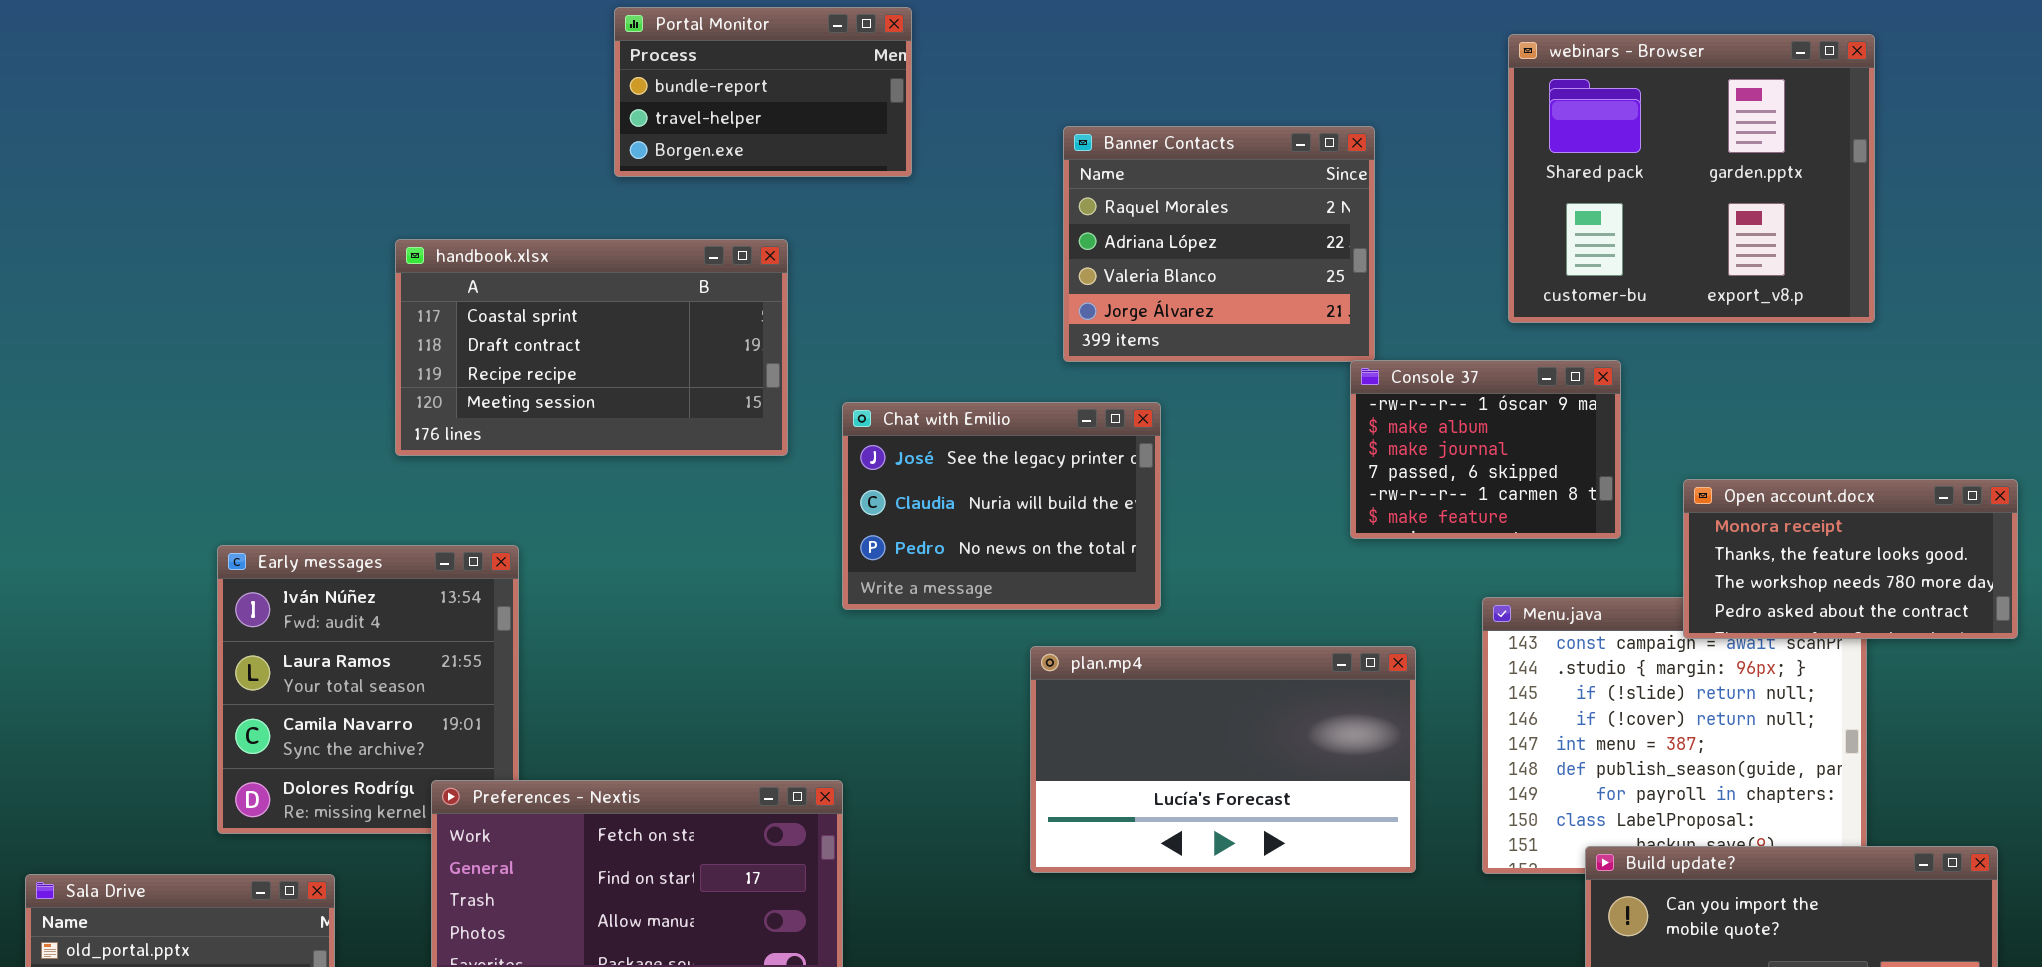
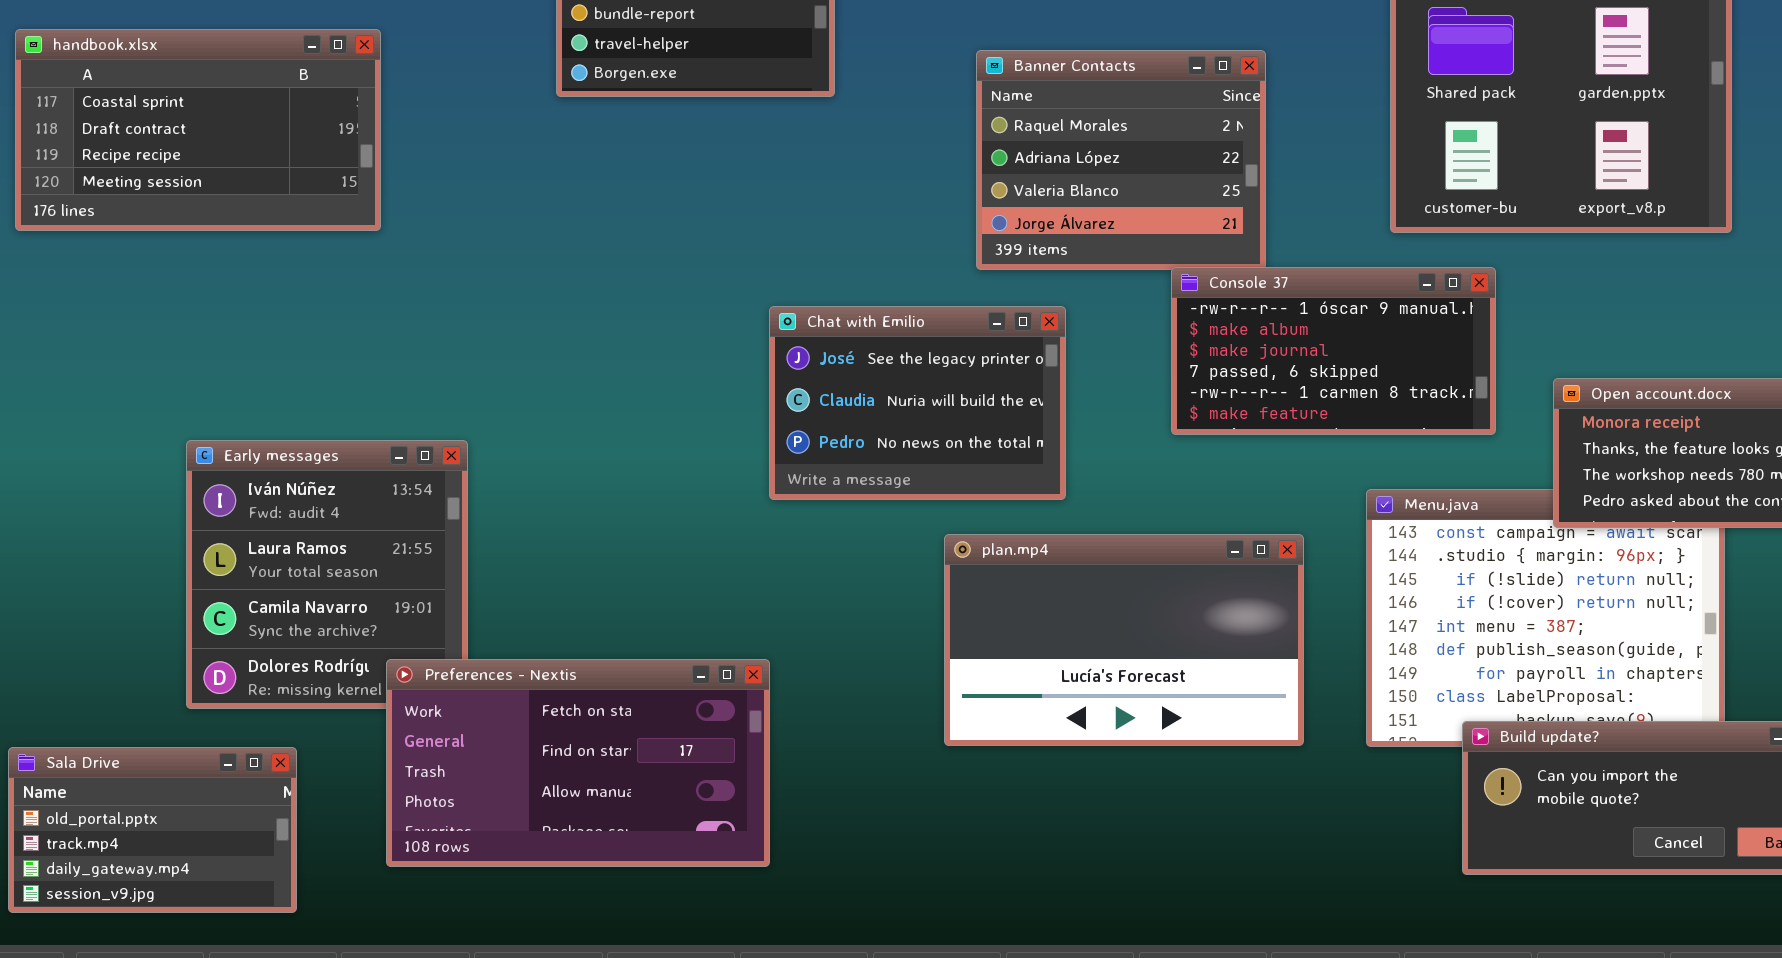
handbook.xlsx: [395,239,788,456] -> [15,29,381,231], moved
Console 37: [1350,360,1621,539] -> [1171,267,1496,435], resized

